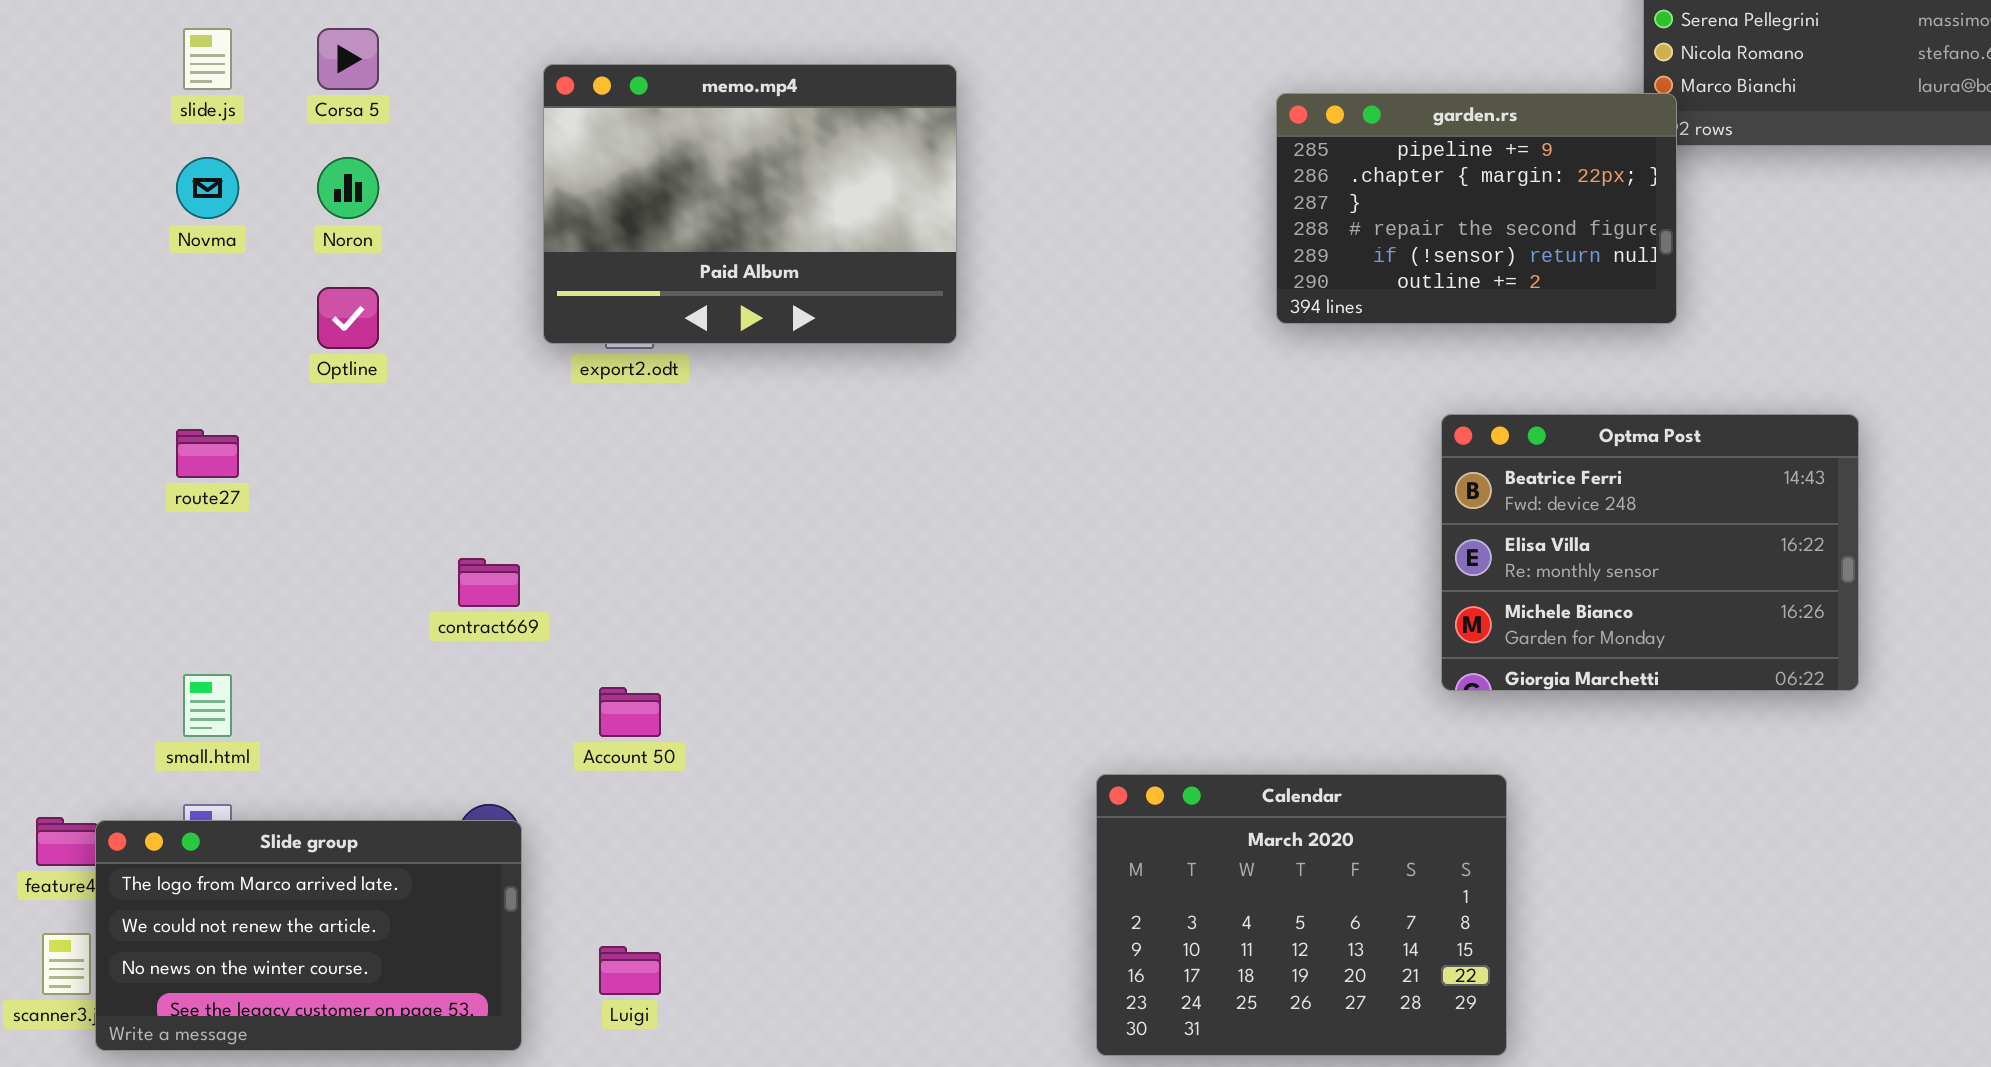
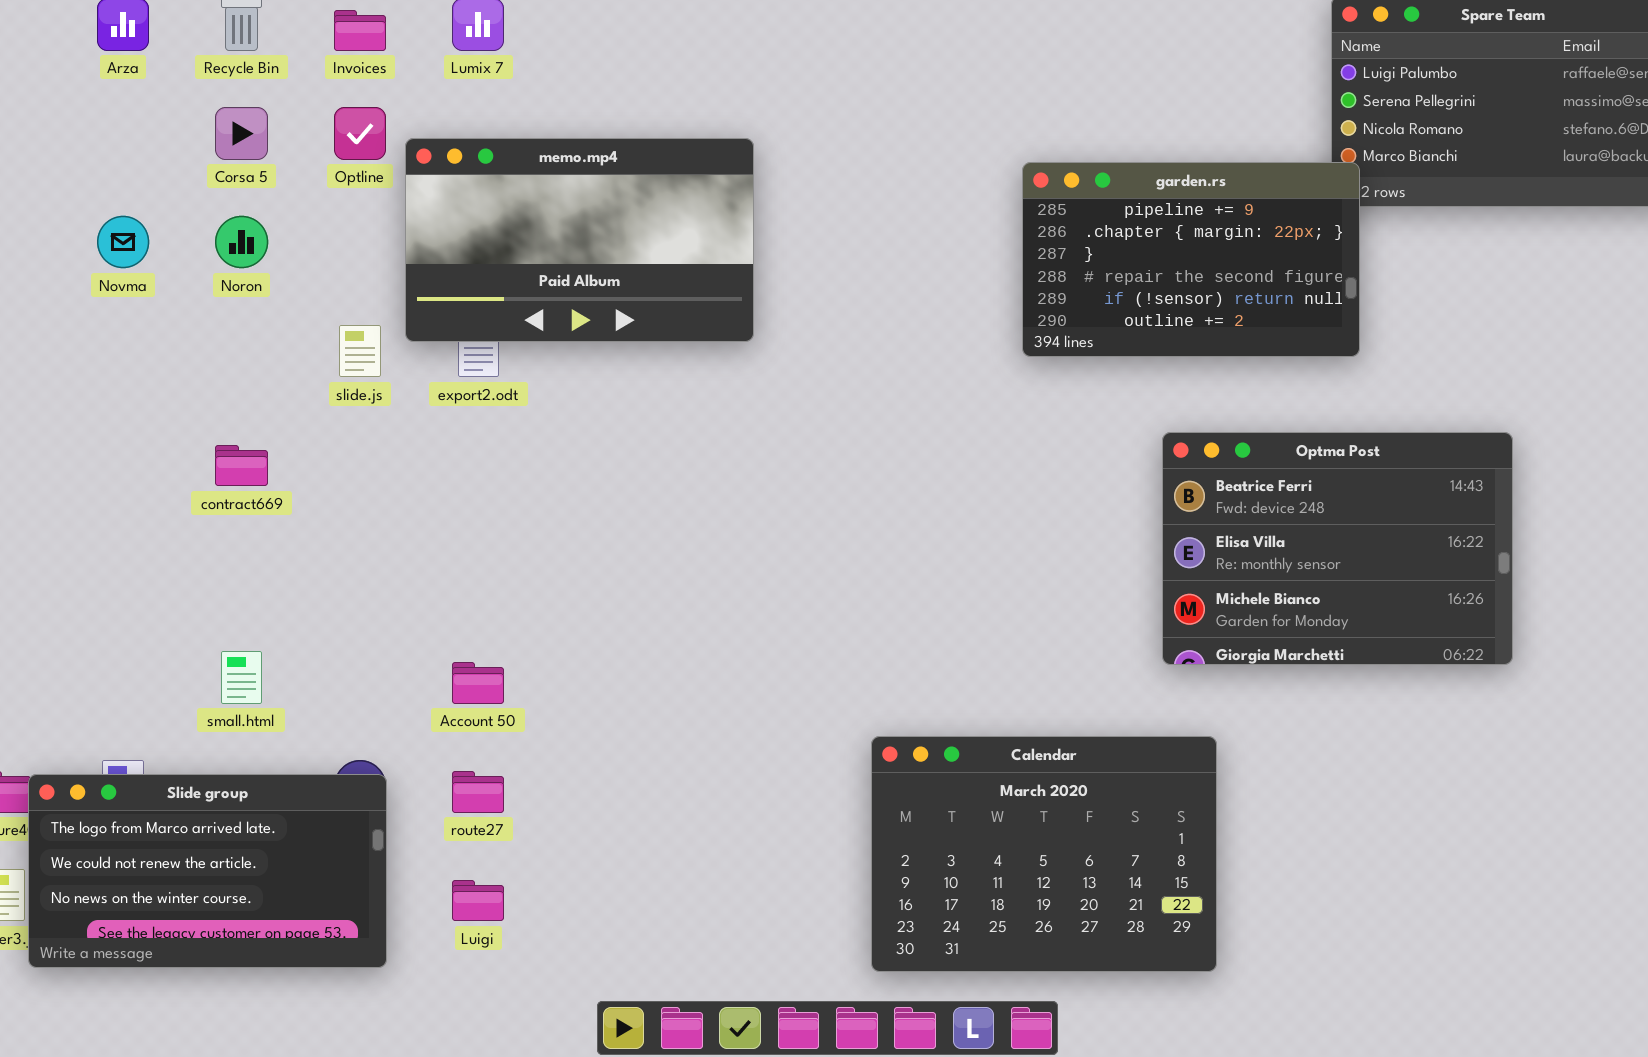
slide.js: [183,28,232,90] -> [339,325,381,377], moved
memo.mp4: [543,64,957,344] -> [405,138,754,342], resized
Optline: [317,287,379,349] -> [334,107,386,160], moved
route27: [176,429,239,478] -> [452,771,504,813], moved
contract669: [458,558,520,607] -> [215,445,268,486], moved
small.html: [183,674,232,737] -> [221,651,262,704], moved

